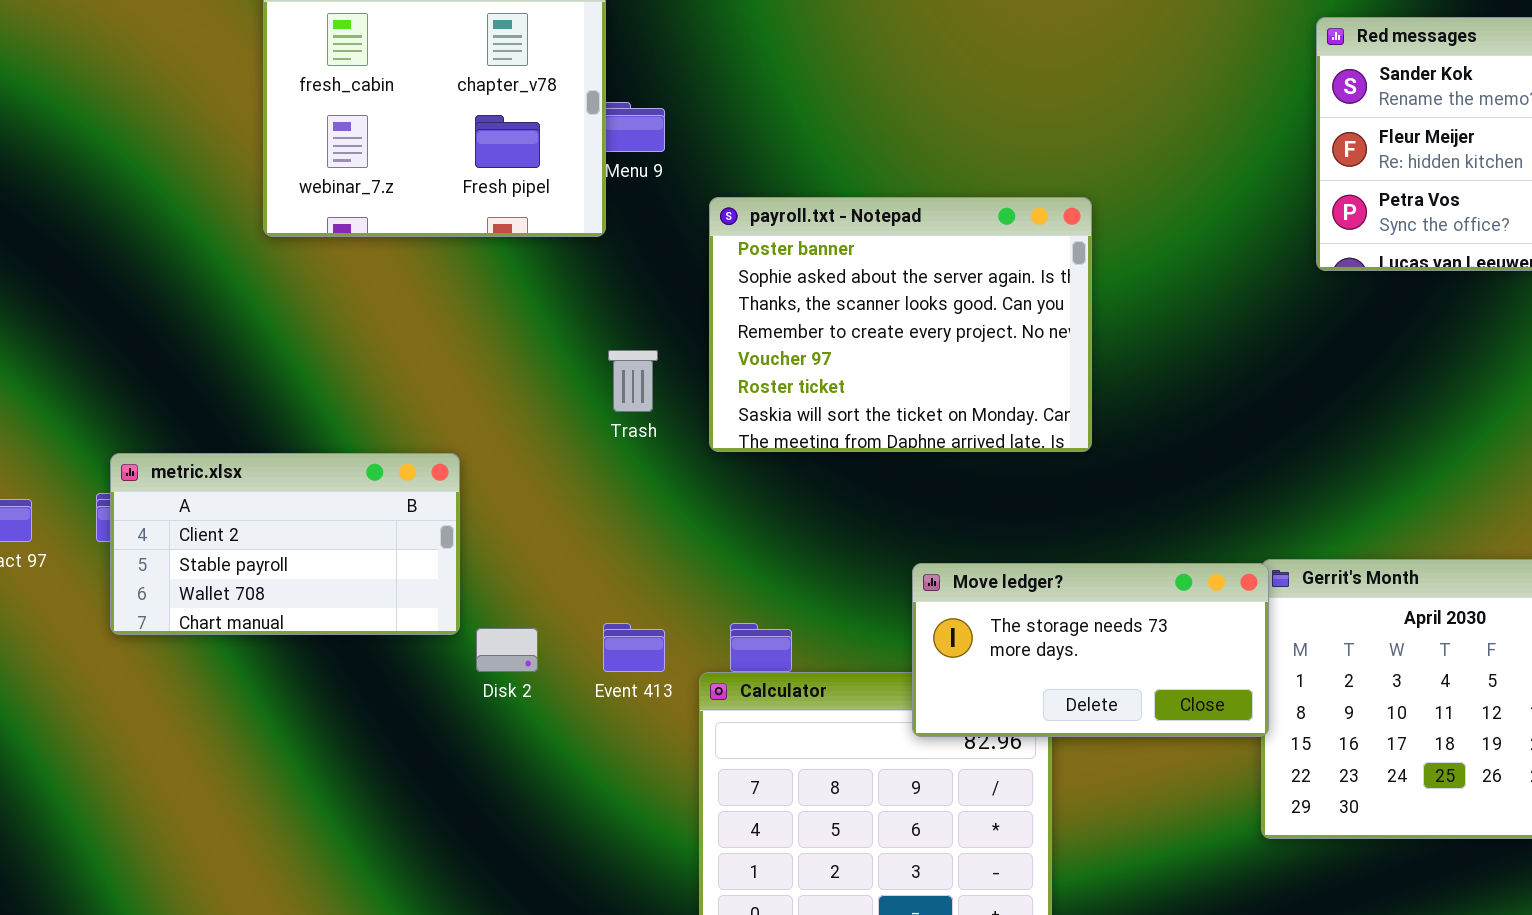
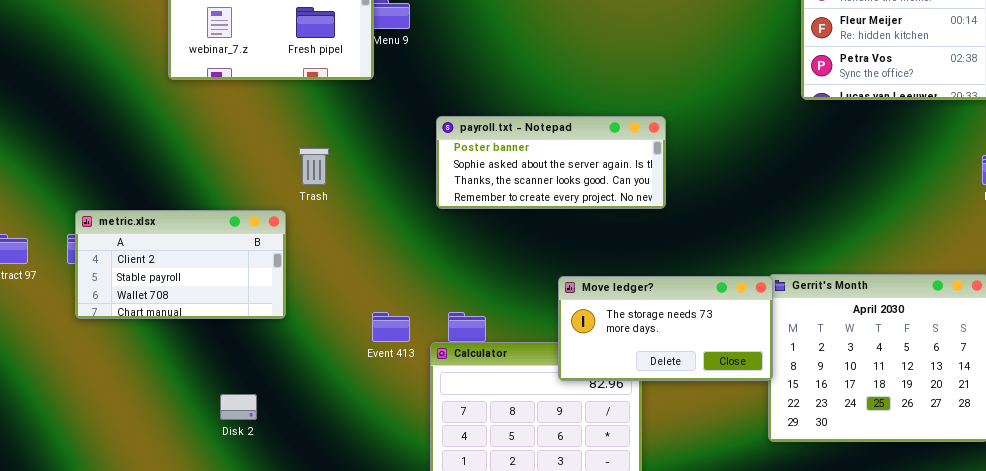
payroll.txt - Notepad: [709,197,1092,452] -> [436,116,666,209], resized
Trash: [608,350,658,412] -> [299,148,329,185], moved
Disk 2: [476,628,538,672] -> [220,394,257,420], moved

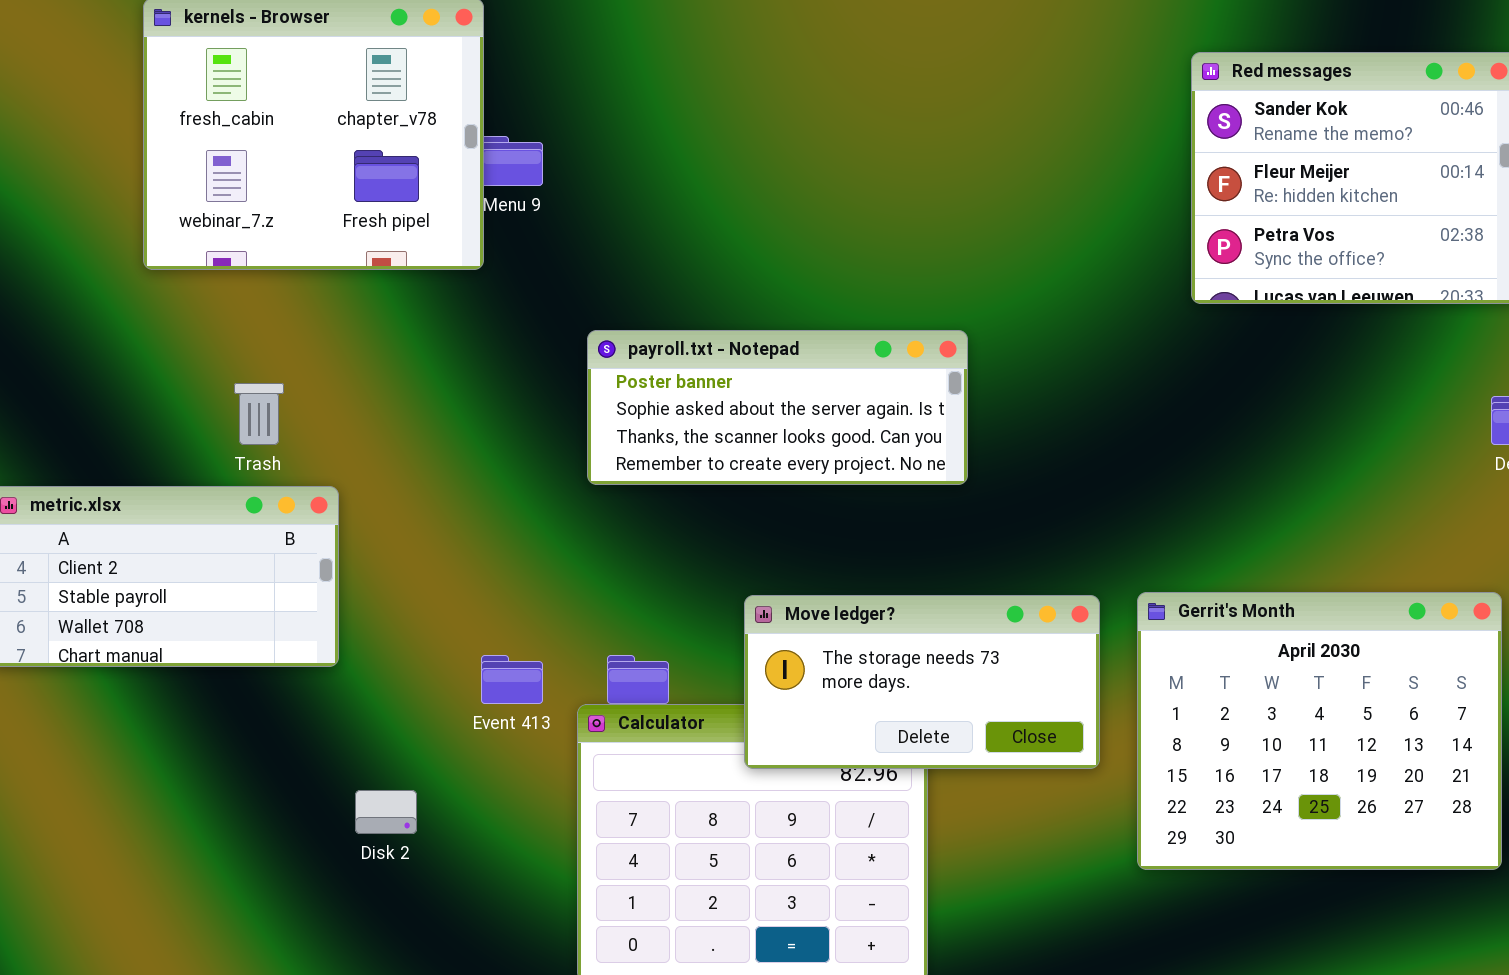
Trash: [299,148,329,185] -> [234,383,284,445], moved
Move ledger?: [558,276,773,381] -> [744,595,1100,769], moved
Disk 2: [220,394,257,420] -> [355,790,417,834], moved

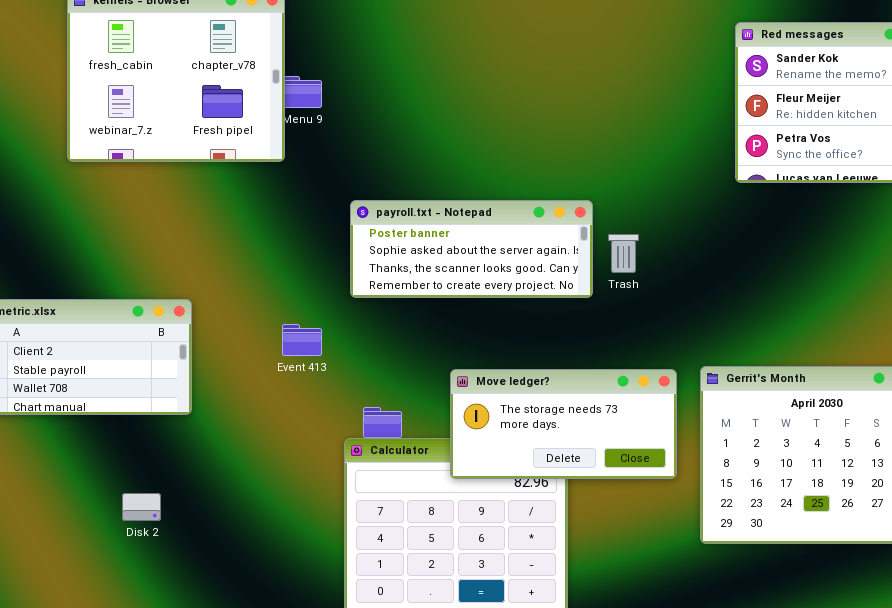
Trash: [234,383,284,445] -> [608,234,639,273], moved
Event 413: [481,655,543,704] -> [282,324,322,356], moved
Disk 2: [355,790,417,834] -> [122,493,161,521], moved

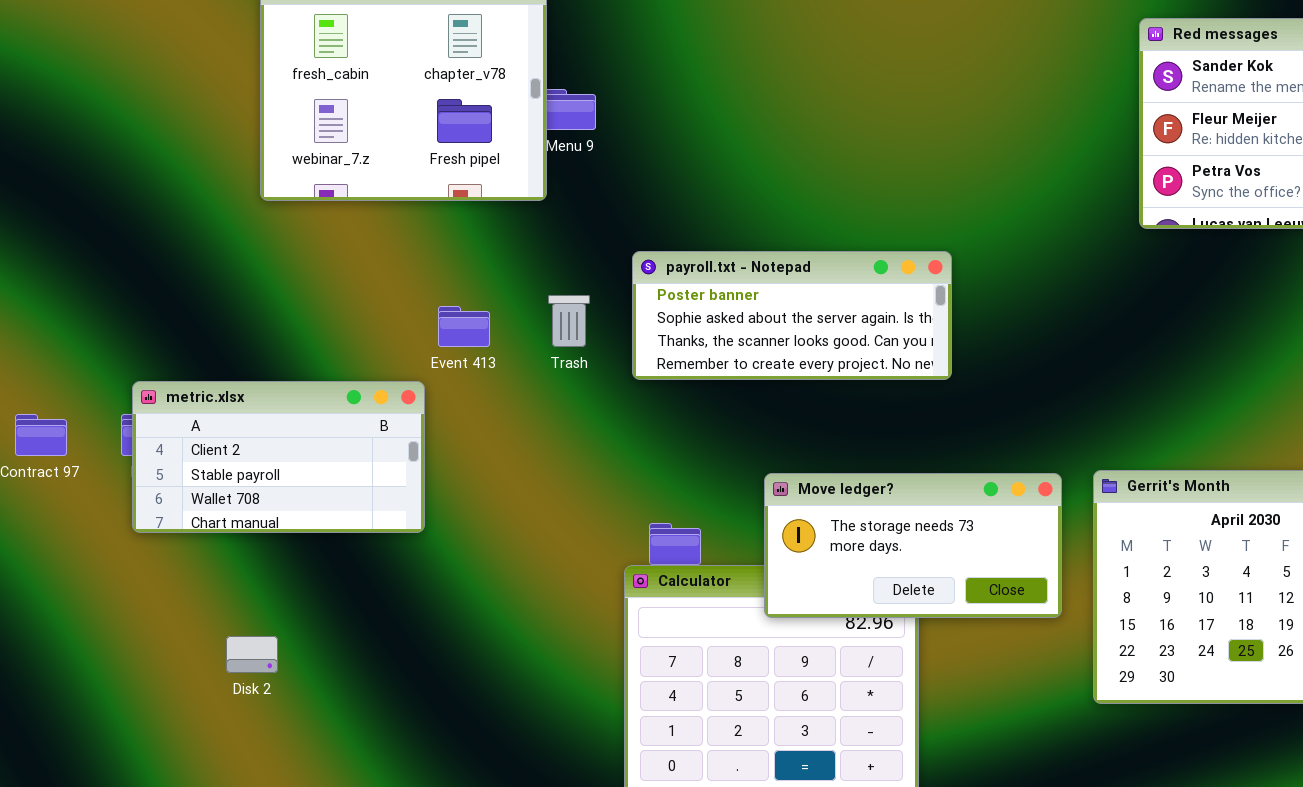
Trash: [608,234,639,273] -> [548,295,590,347], moved
Event 413: [282,324,322,356] -> [438,306,490,347], moved
Disk 2: [122,493,161,521] -> [226,636,278,673], moved

